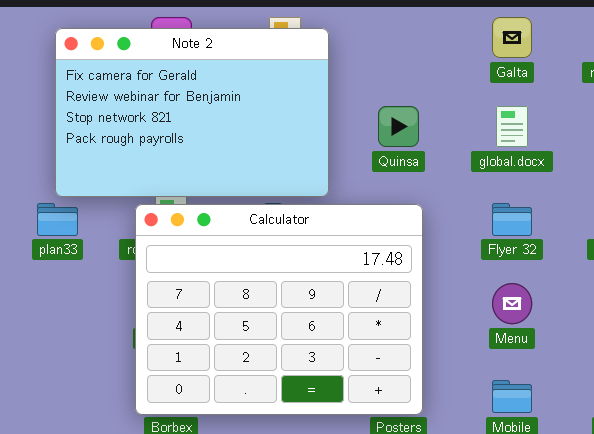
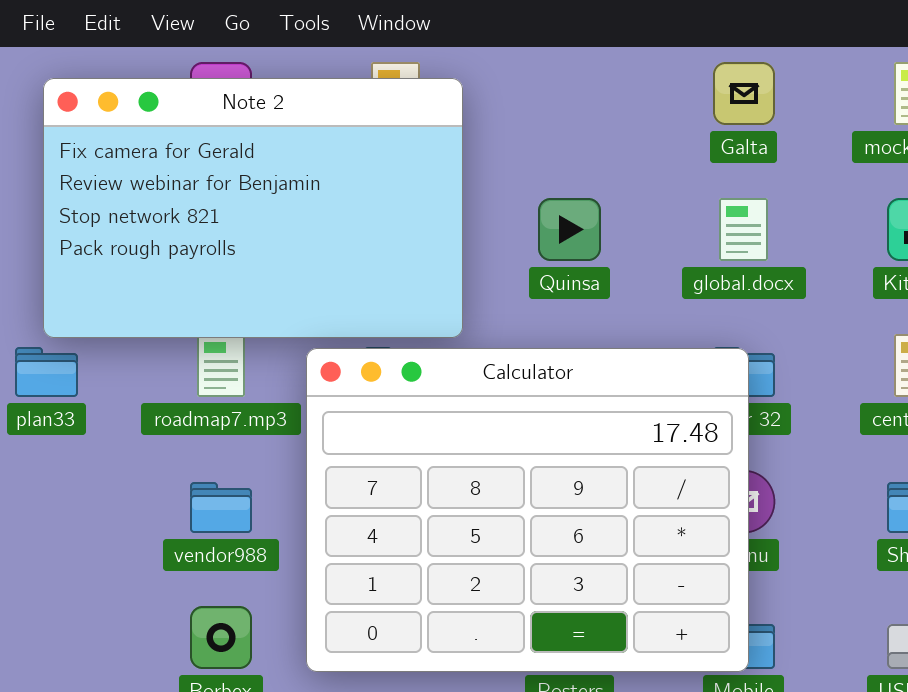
Calculator: [135,204,423,415] -> [306,348,749,672], moved

